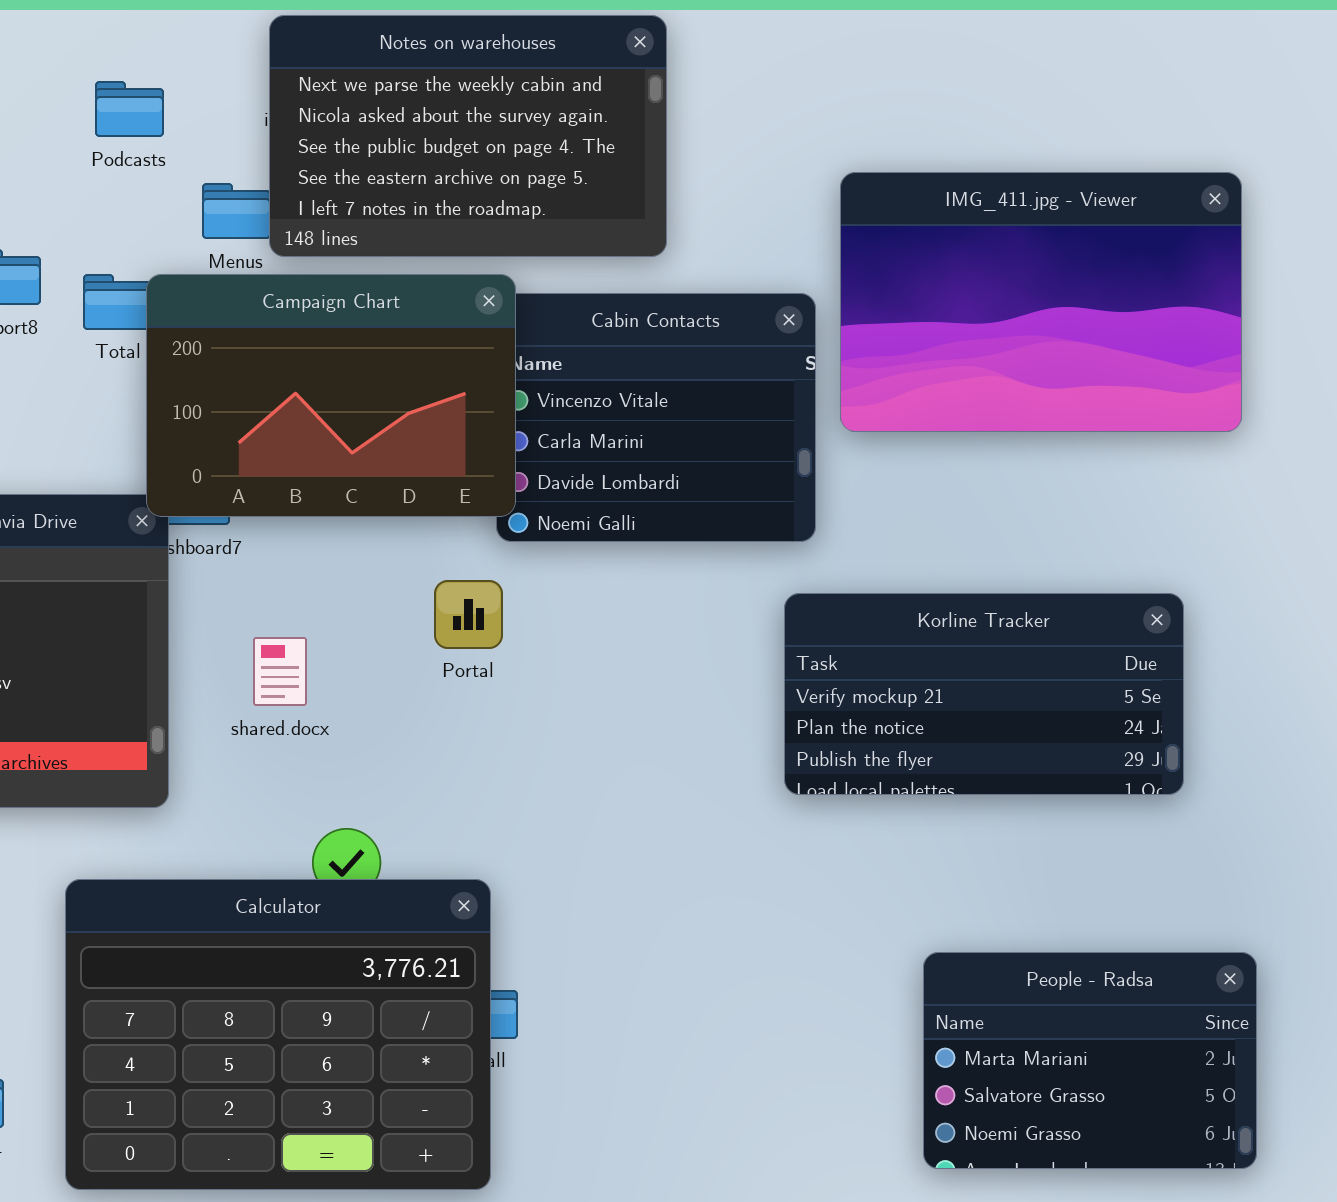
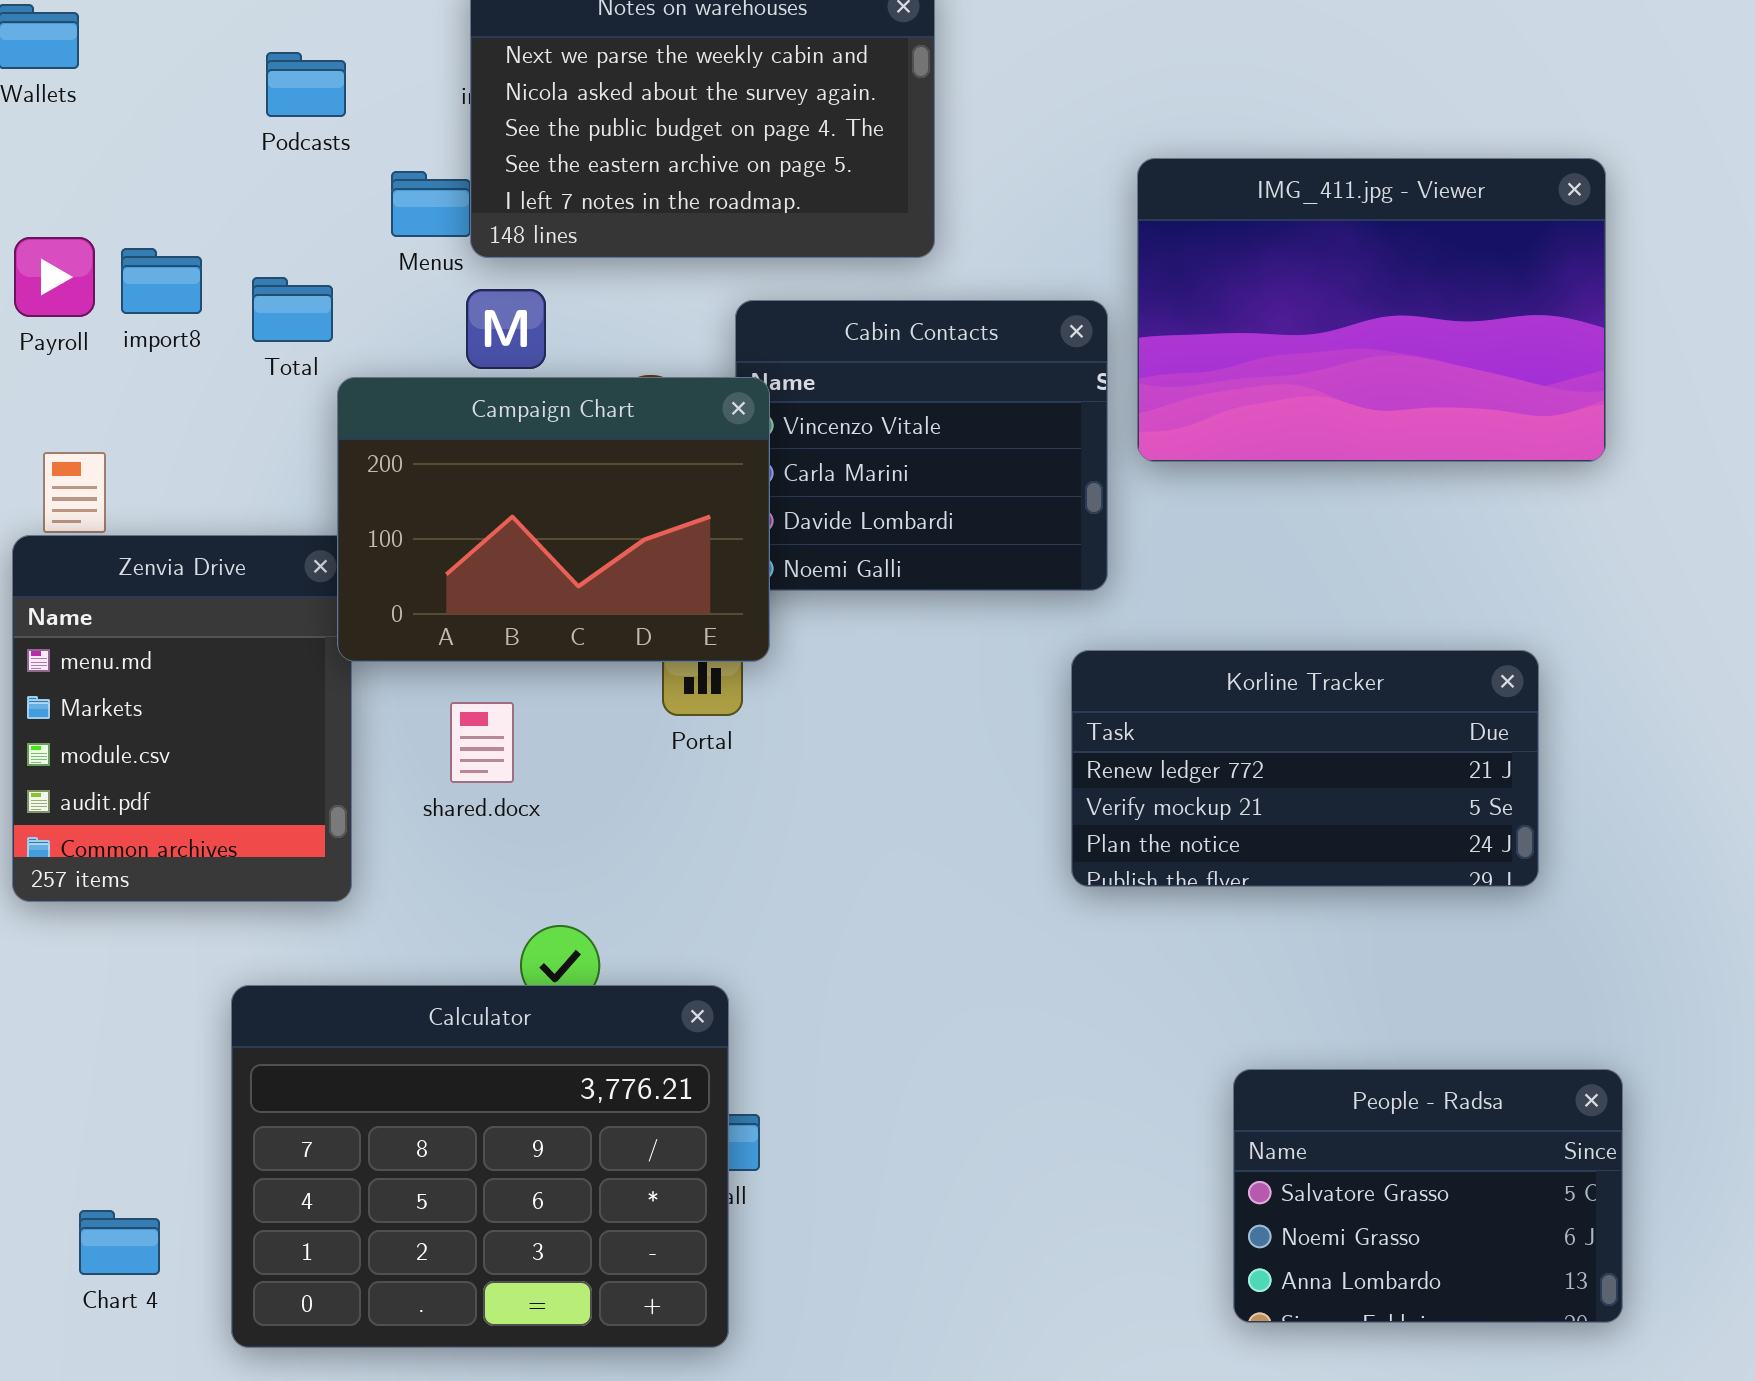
Campaign Chart: [146,274,516,517] -> [337,377,770,662], moved
Korline Tracker: [784,593,1184,795] -> [1071,650,1539,887], scrolled up 1 row
People - Radsa: [923,952,1257,1169] -> [1233,1069,1623,1323], scrolled down 1 row

